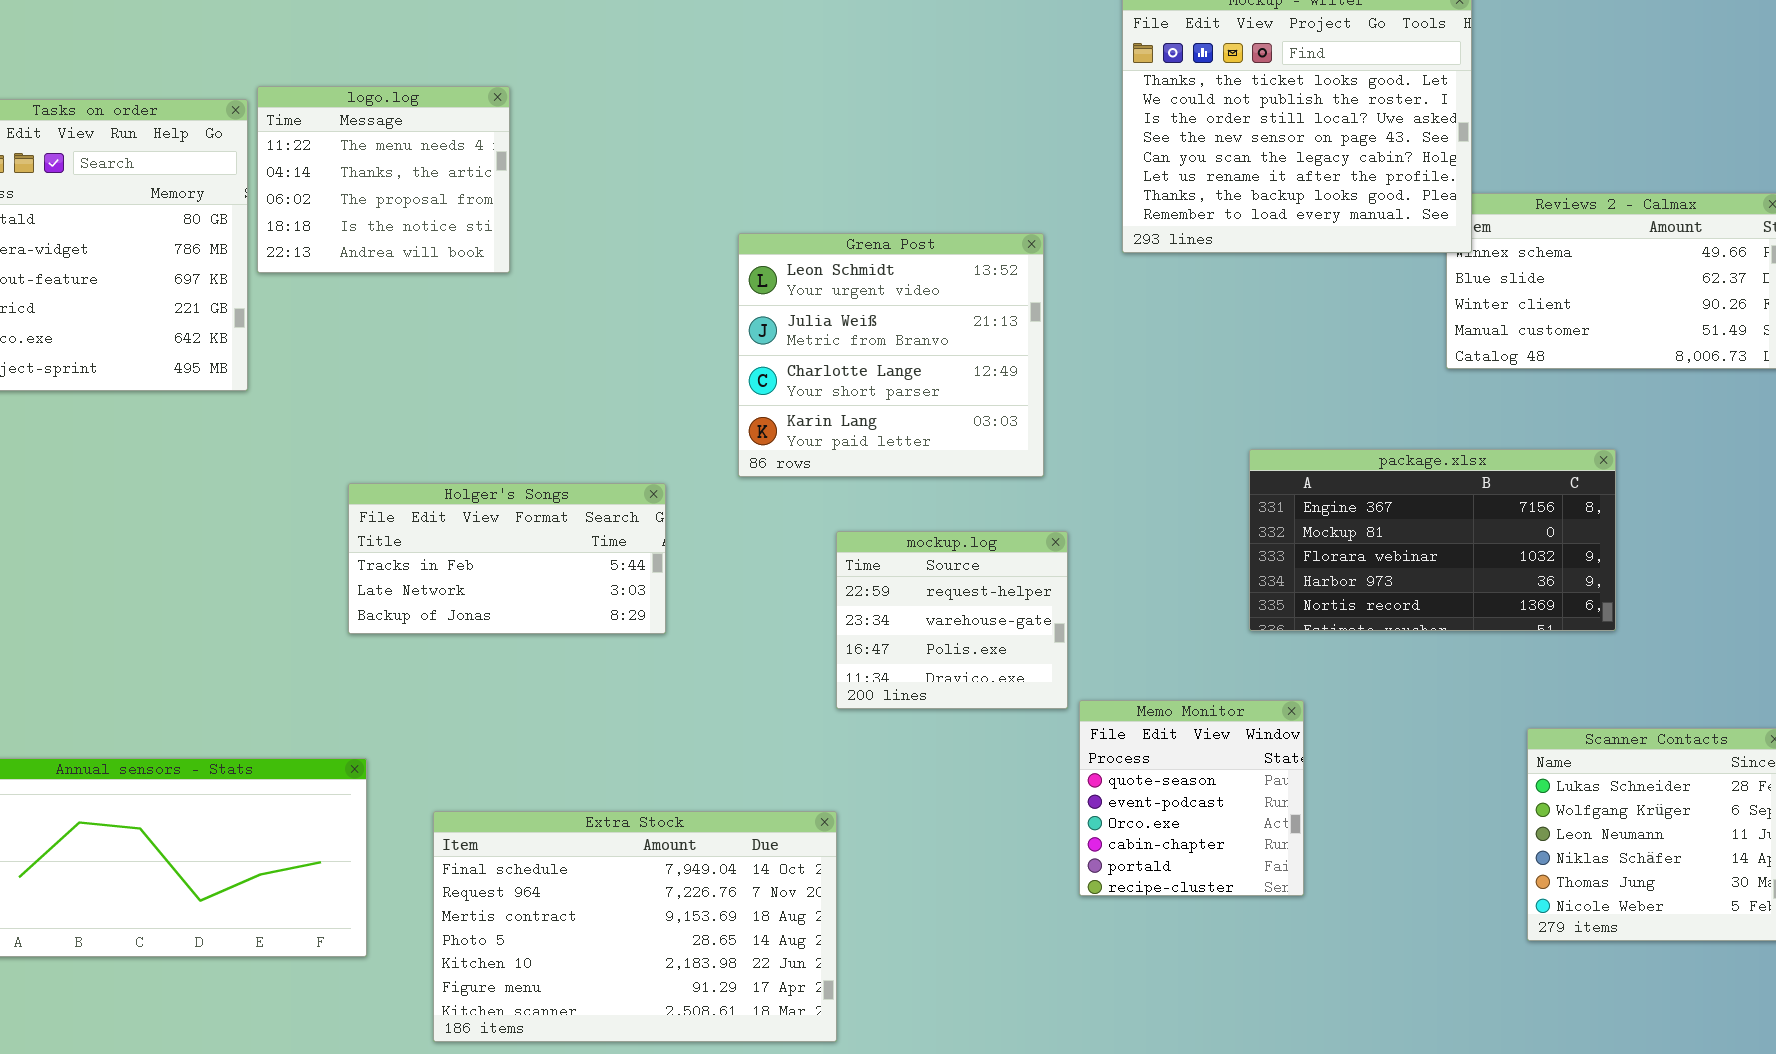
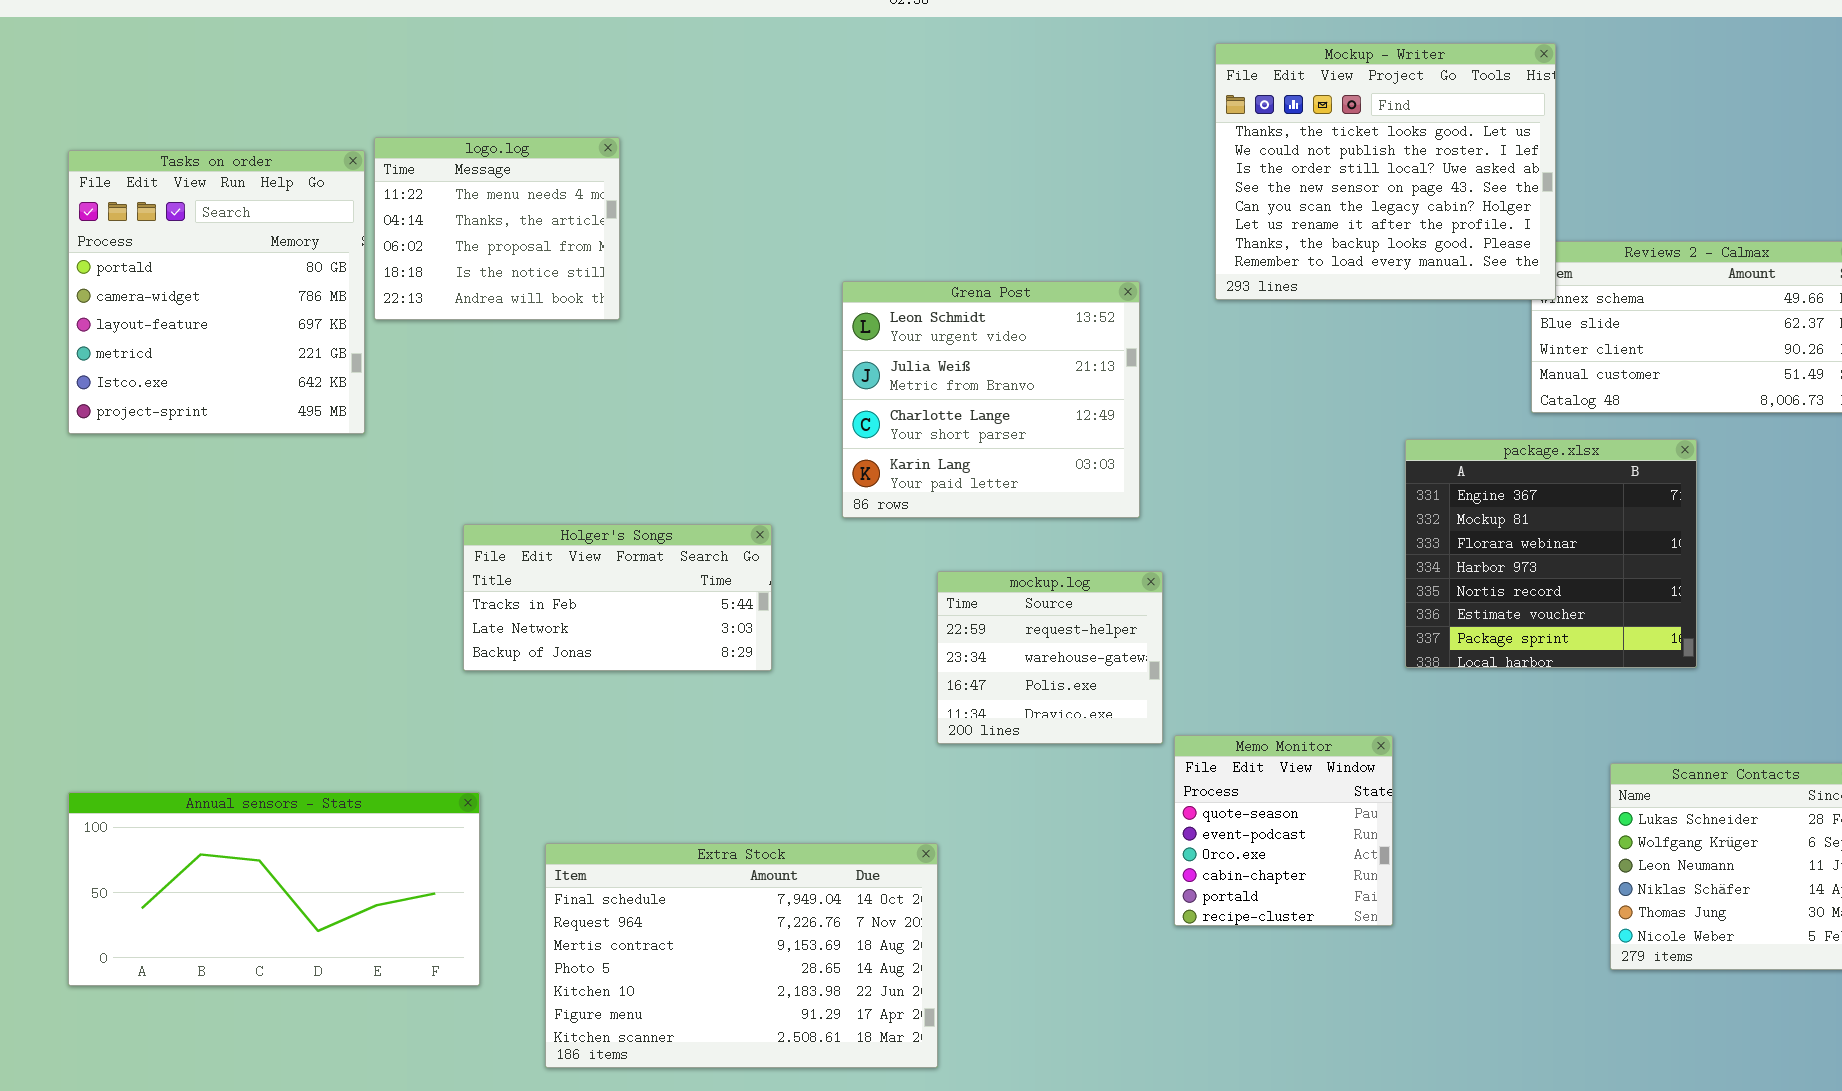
package.xlsx: [1249,449,1616,631] -> [1405,439,1697,668], resized

